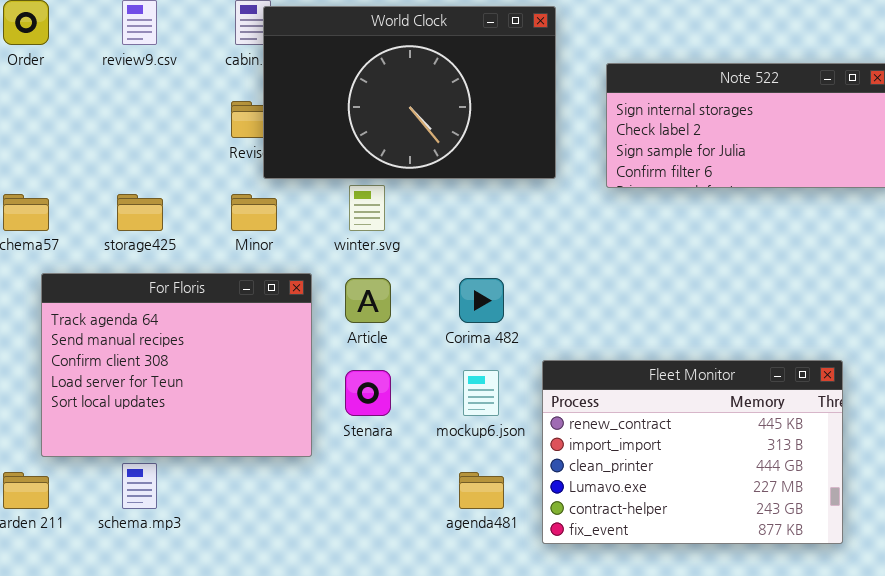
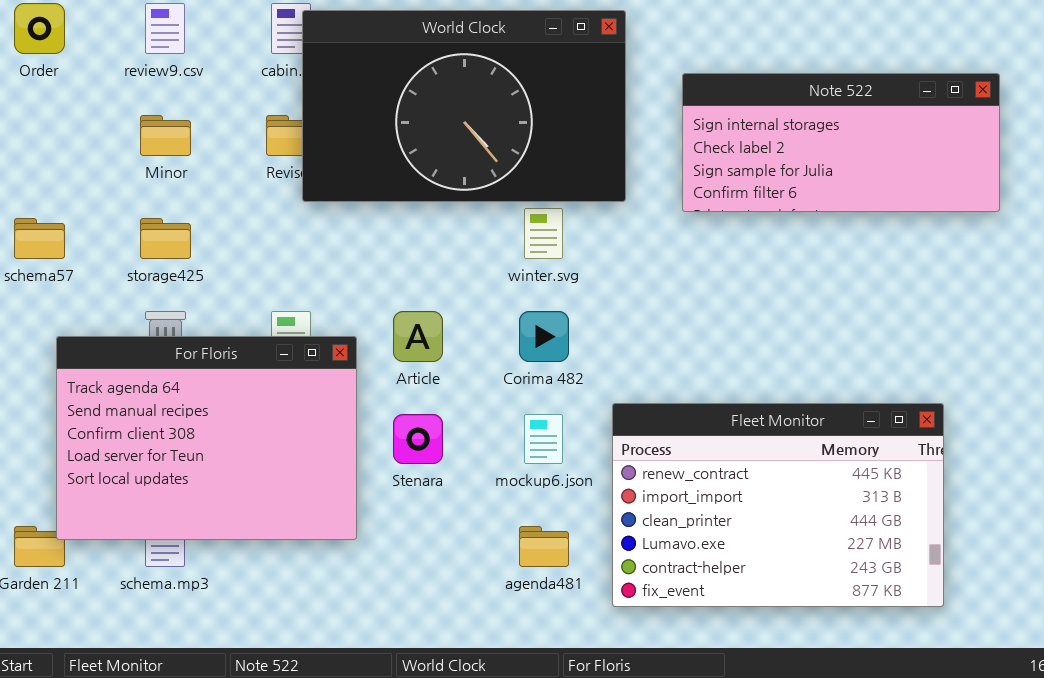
winter.svg: [349,185,385,231] -> [524,208,563,259], moved
Minor: [231,194,277,231] -> [140,115,191,156], moved
For Floris: [41,273,312,457] -> [56,336,357,540], moved

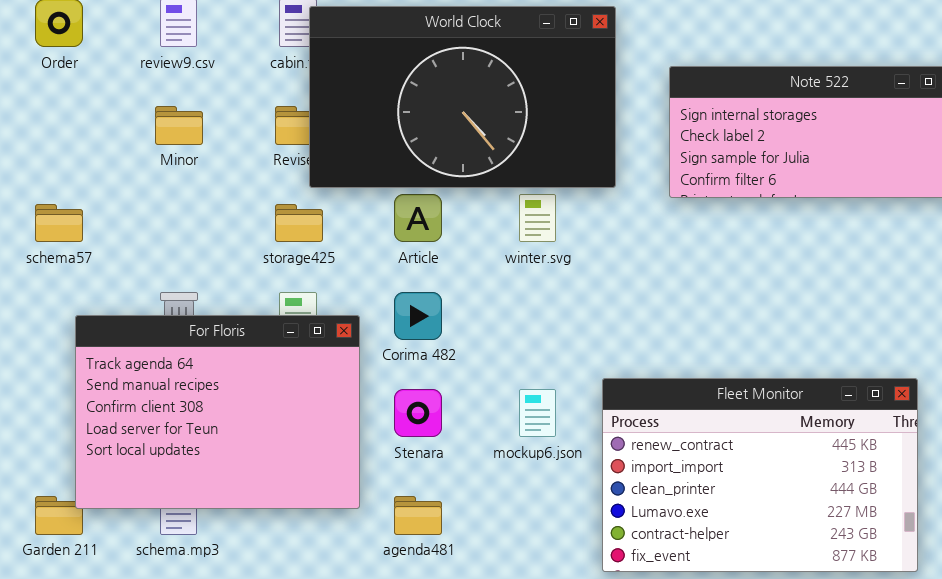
storage425: [140,218,191,259] -> [275,204,323,242], moved
Article: [393,311,443,362] -> [394,194,442,242], moved
Corima 482: [519,311,569,362] -> [394,292,442,340], moved
agenda481: [519,526,569,567] -> [394,496,442,535], moved

